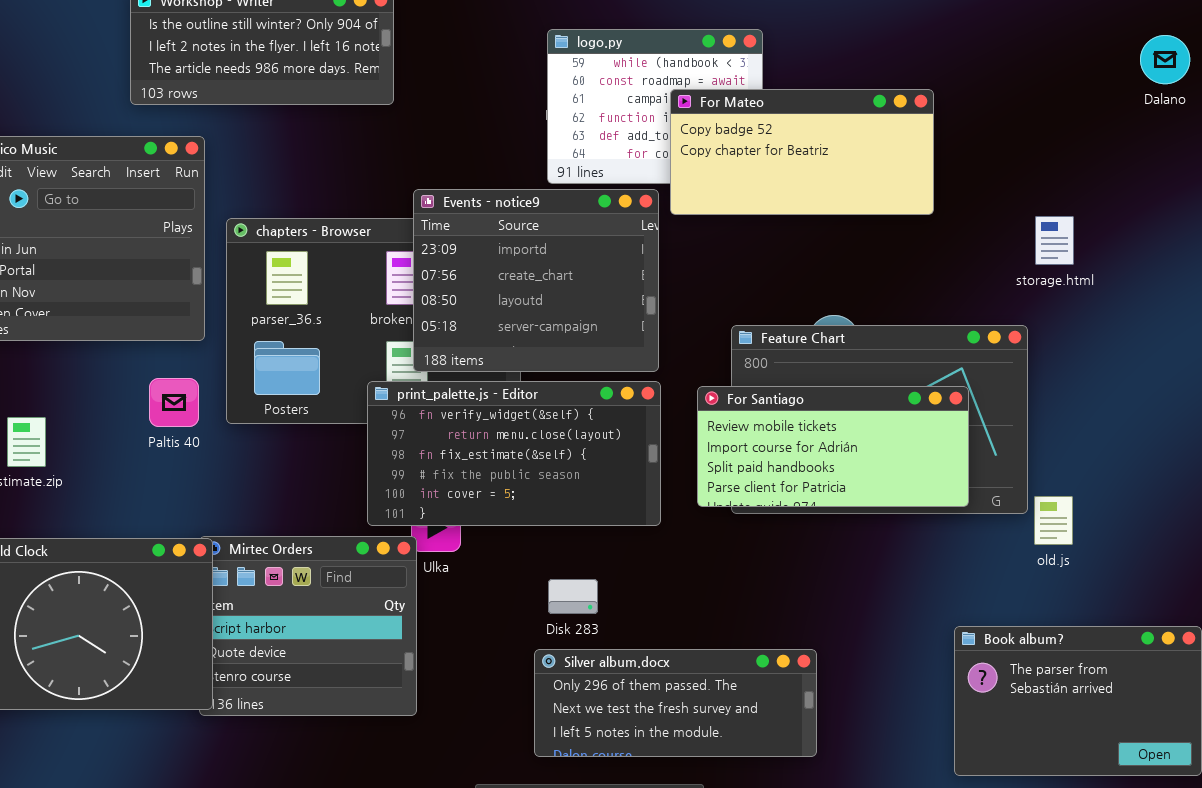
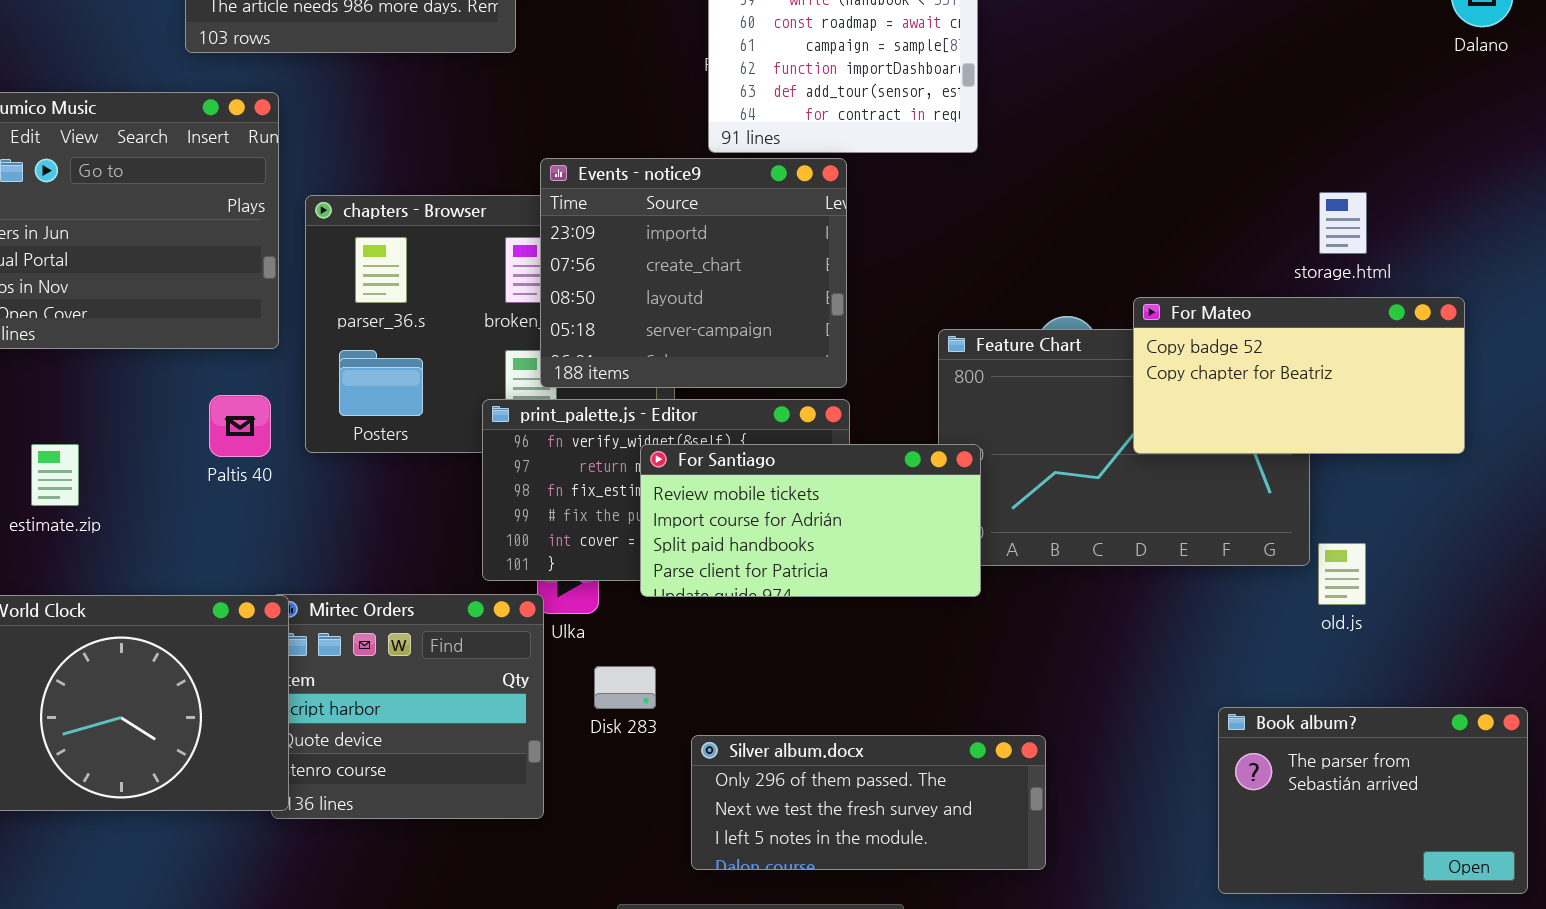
For Mateo: [670,89,934,215] -> [1133,297,1465,454], moved
For Santiago: [697,386,969,507] -> [640,444,981,597], moved
Disk 283: [548,579,598,614] -> [594,666,656,709], moved

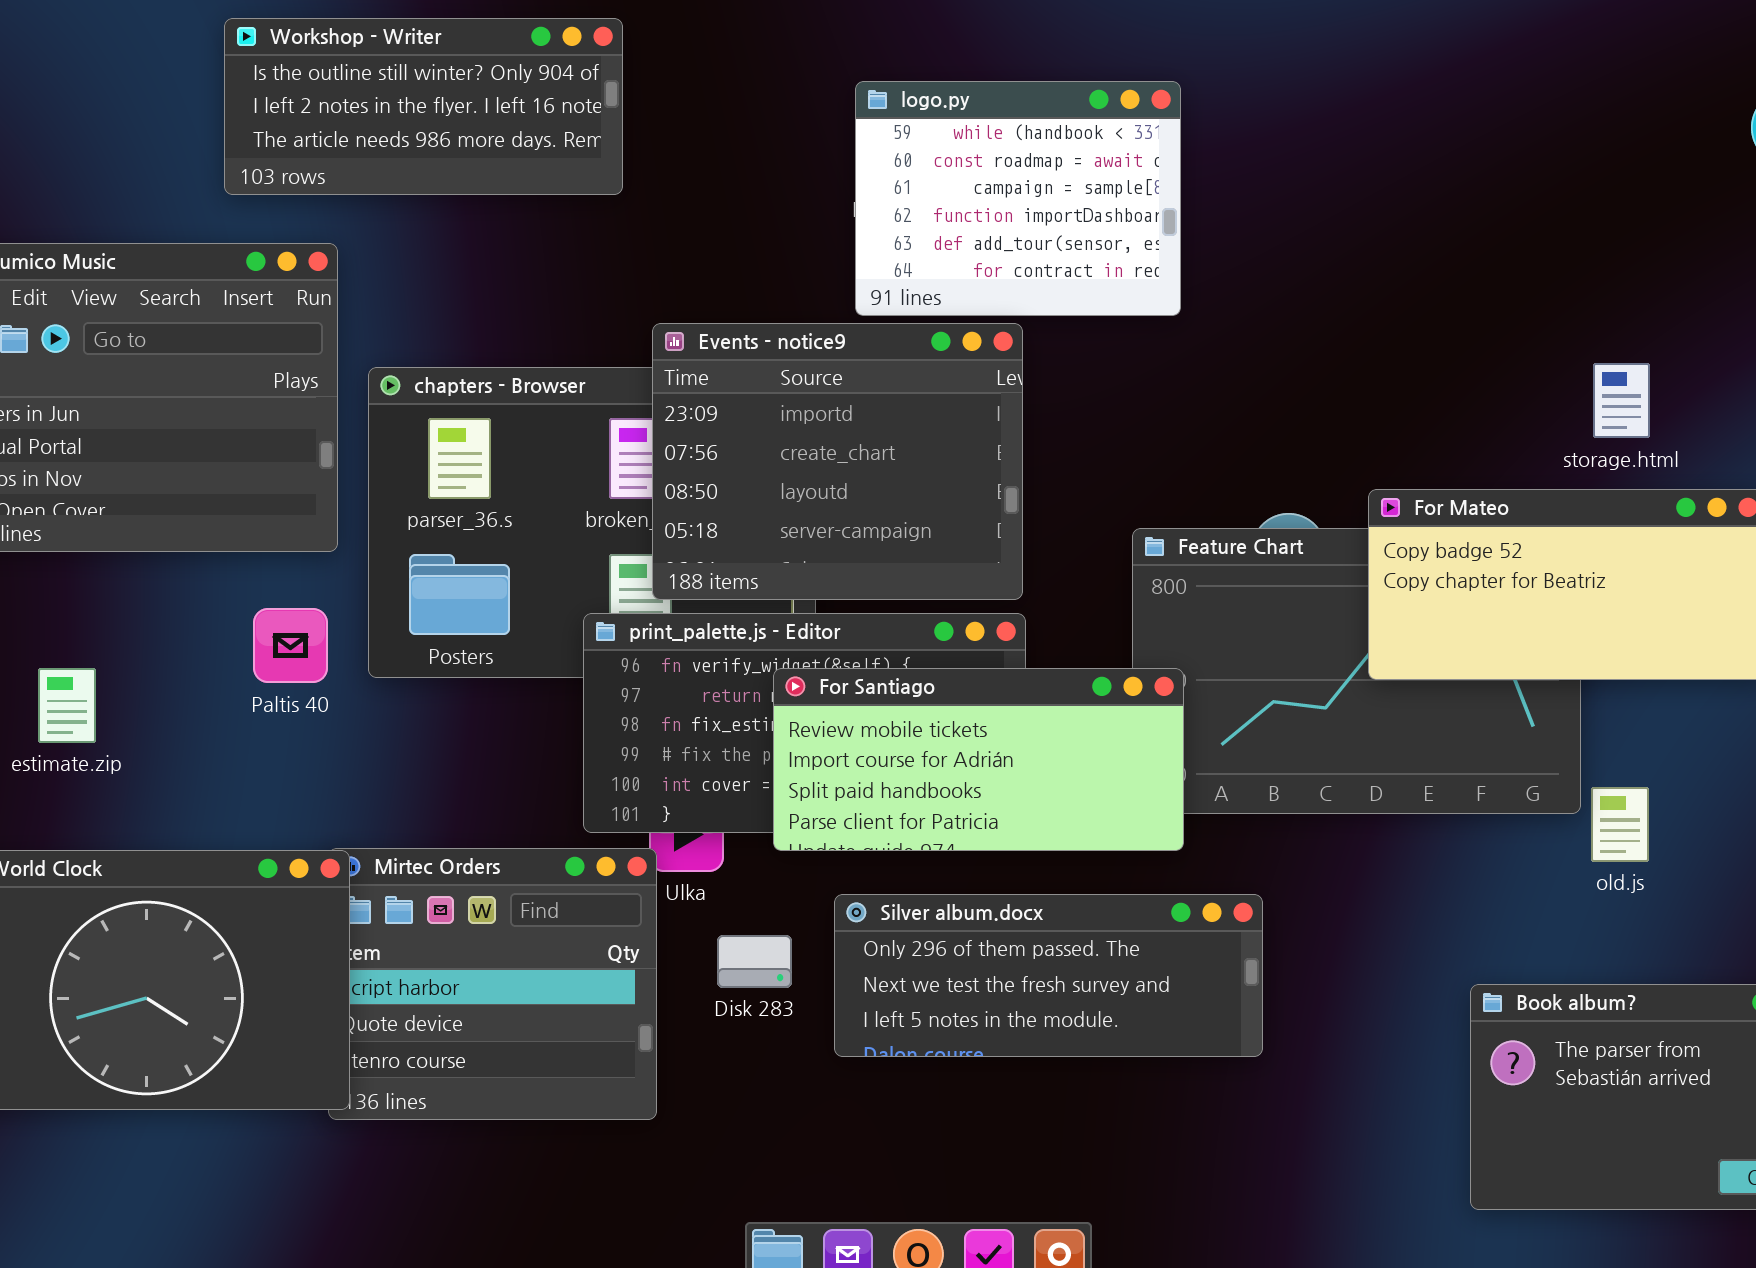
Silver album.docx: [691,735,1046,870] -> [834,894,1263,1057], moved

